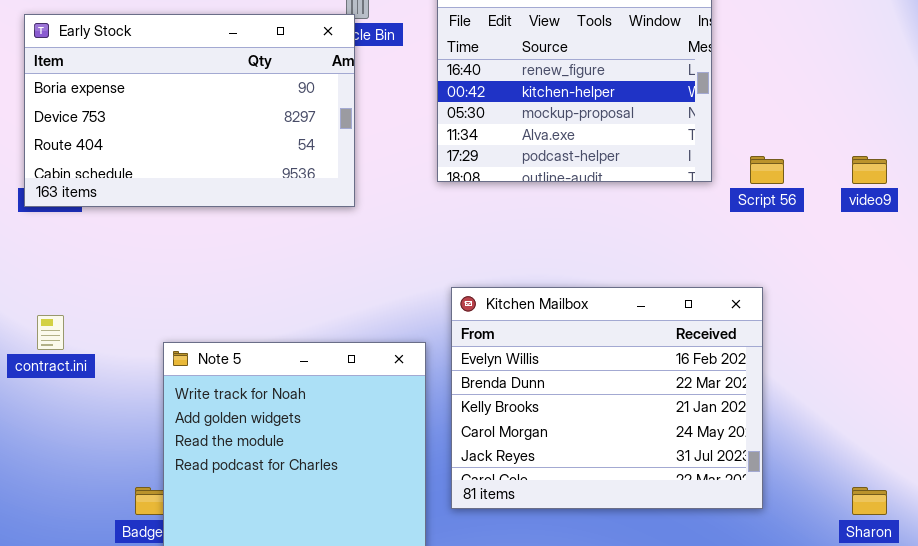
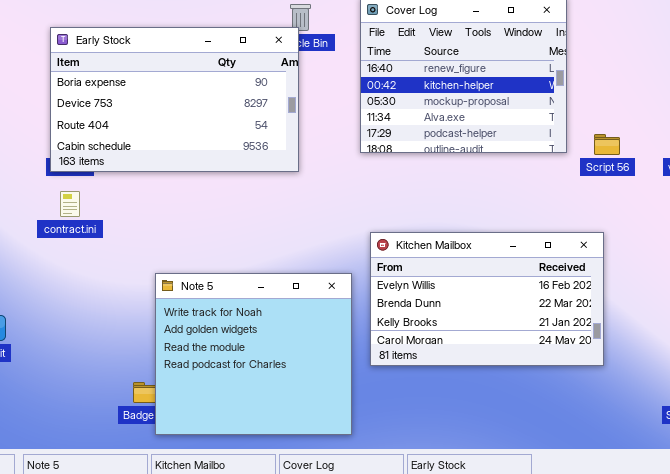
Kitchen Mailbox: [451,287,763,509] -> [370,232,604,366], resized
contract.ini: [37,315,64,350] -> [60,191,80,217], moved

